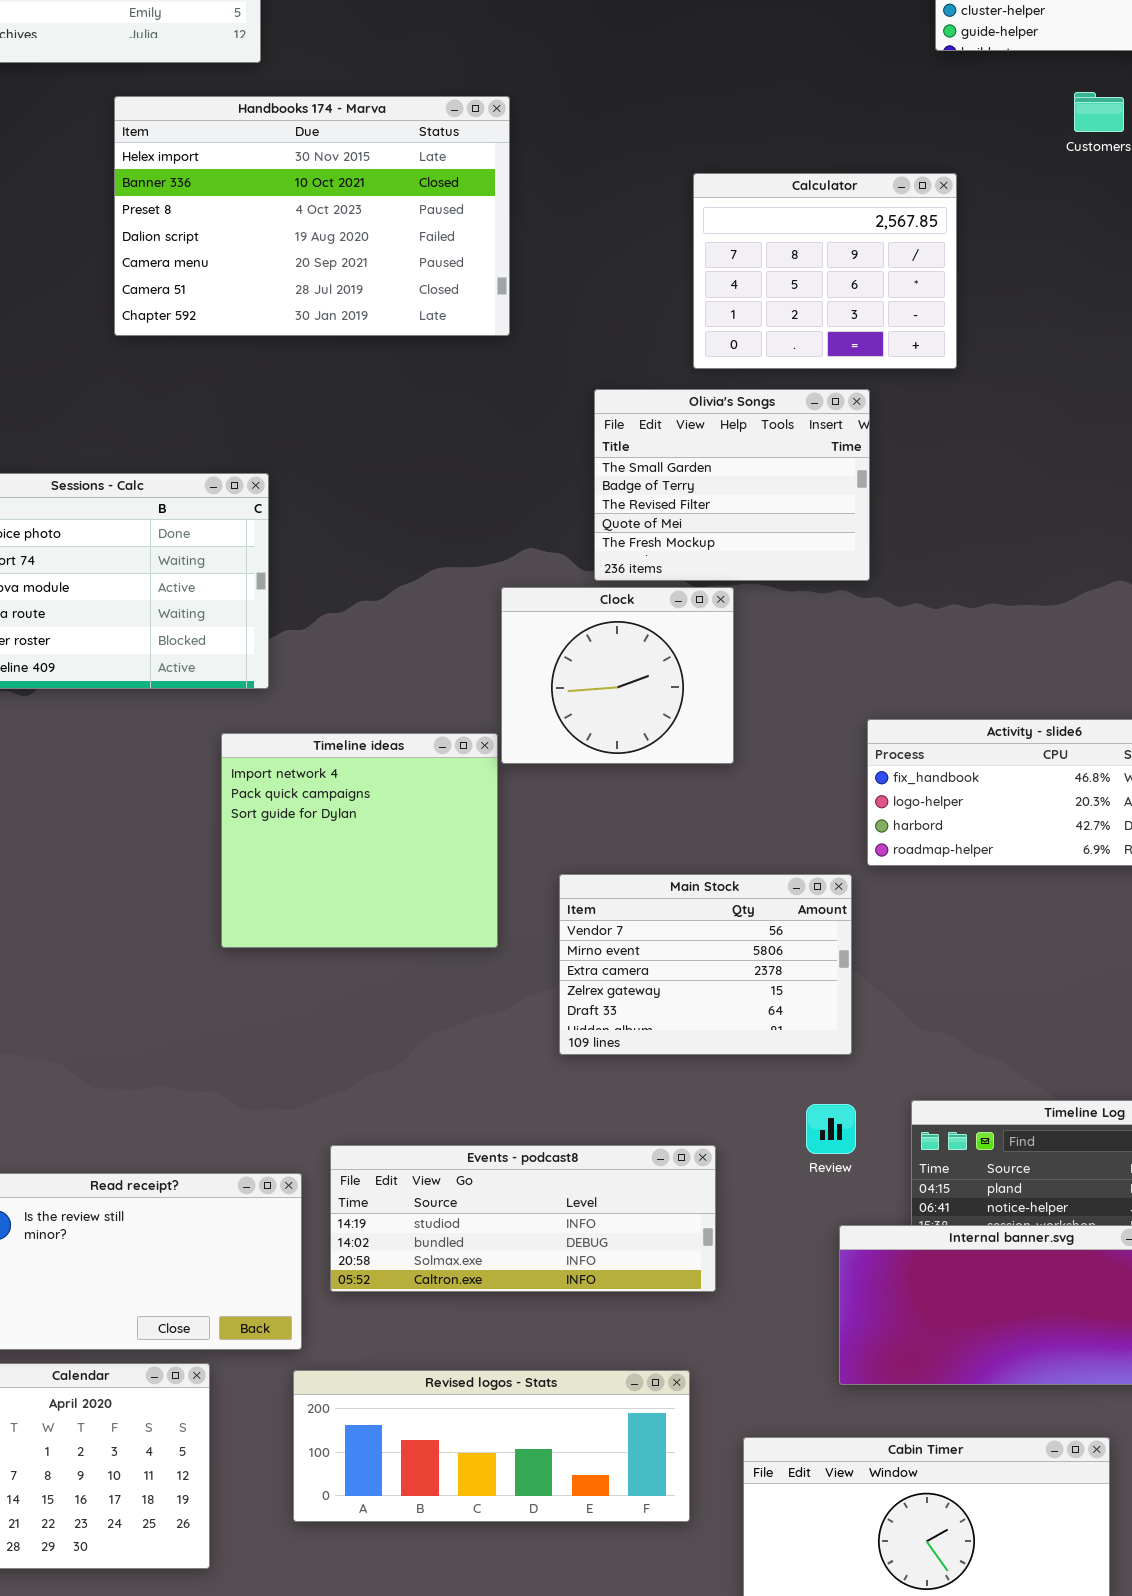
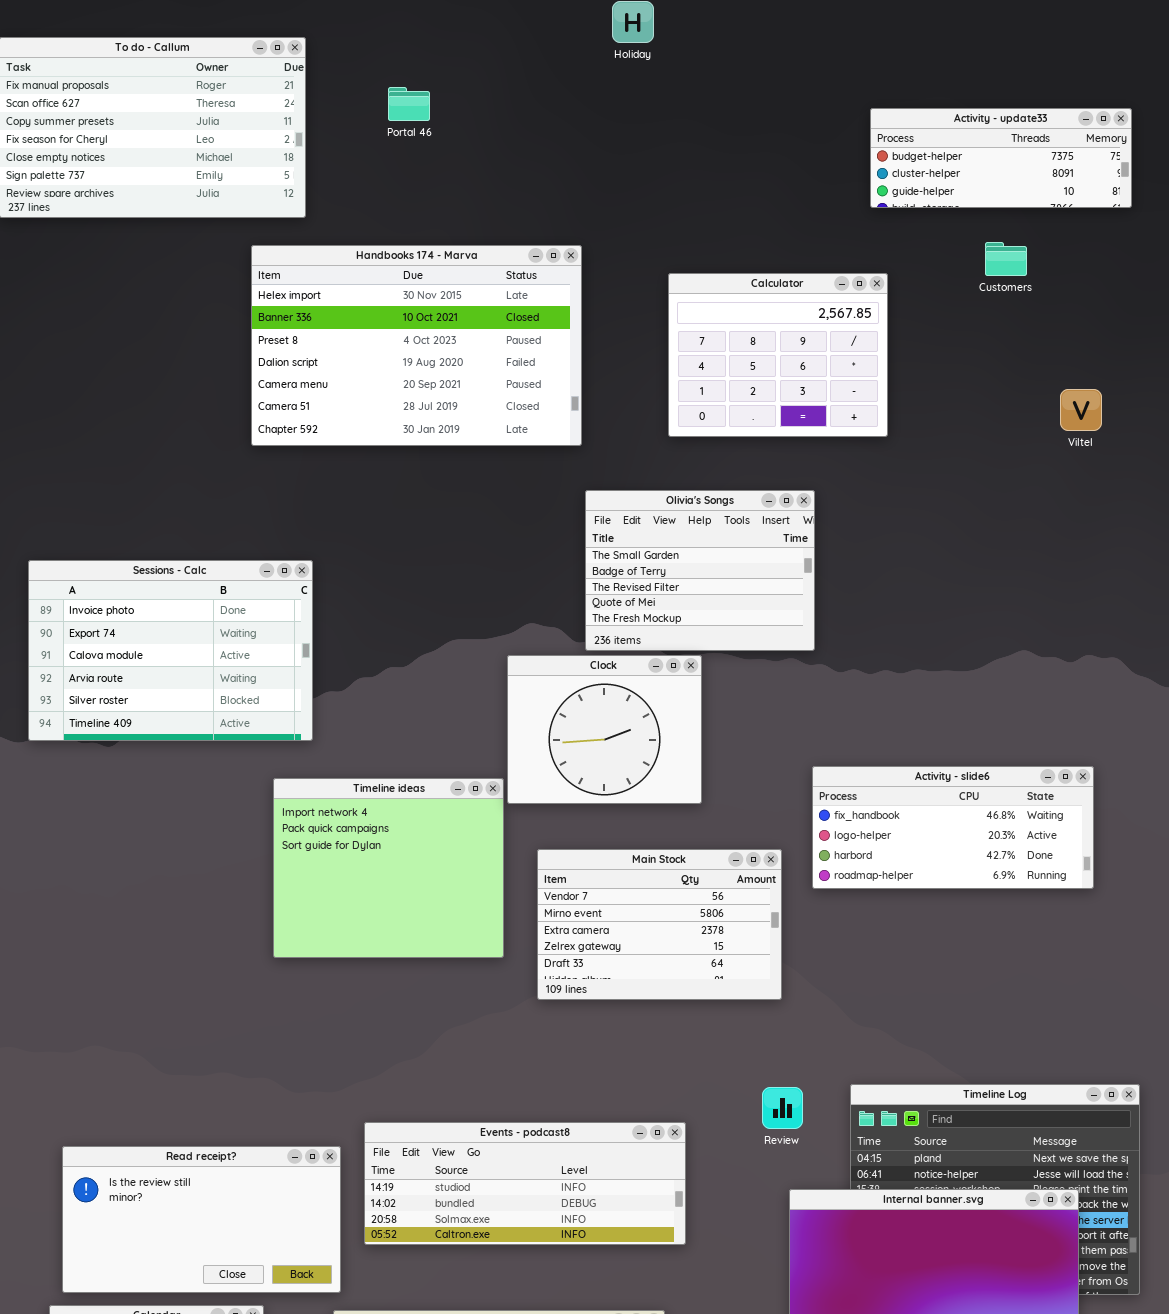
Handbooks 174 - Marva: [114,96,510,336] -> [251,245,582,446], moved
Calculator: [693,173,957,369] -> [668,273,888,437], moved
Main Stock: [559,874,852,1055] -> [537,849,782,1000], moved

